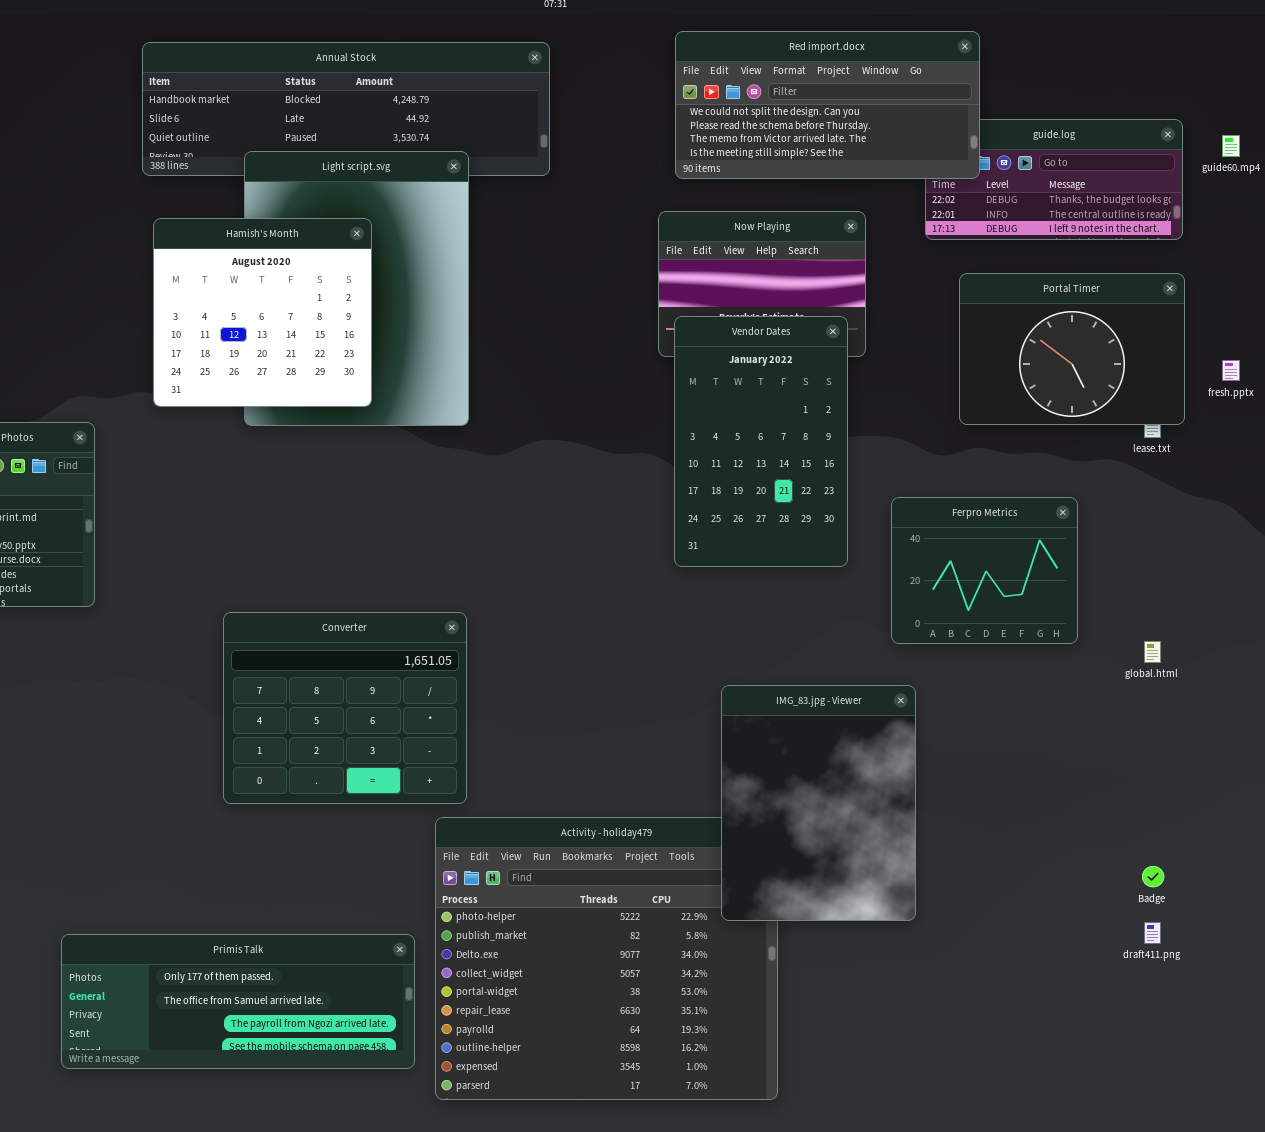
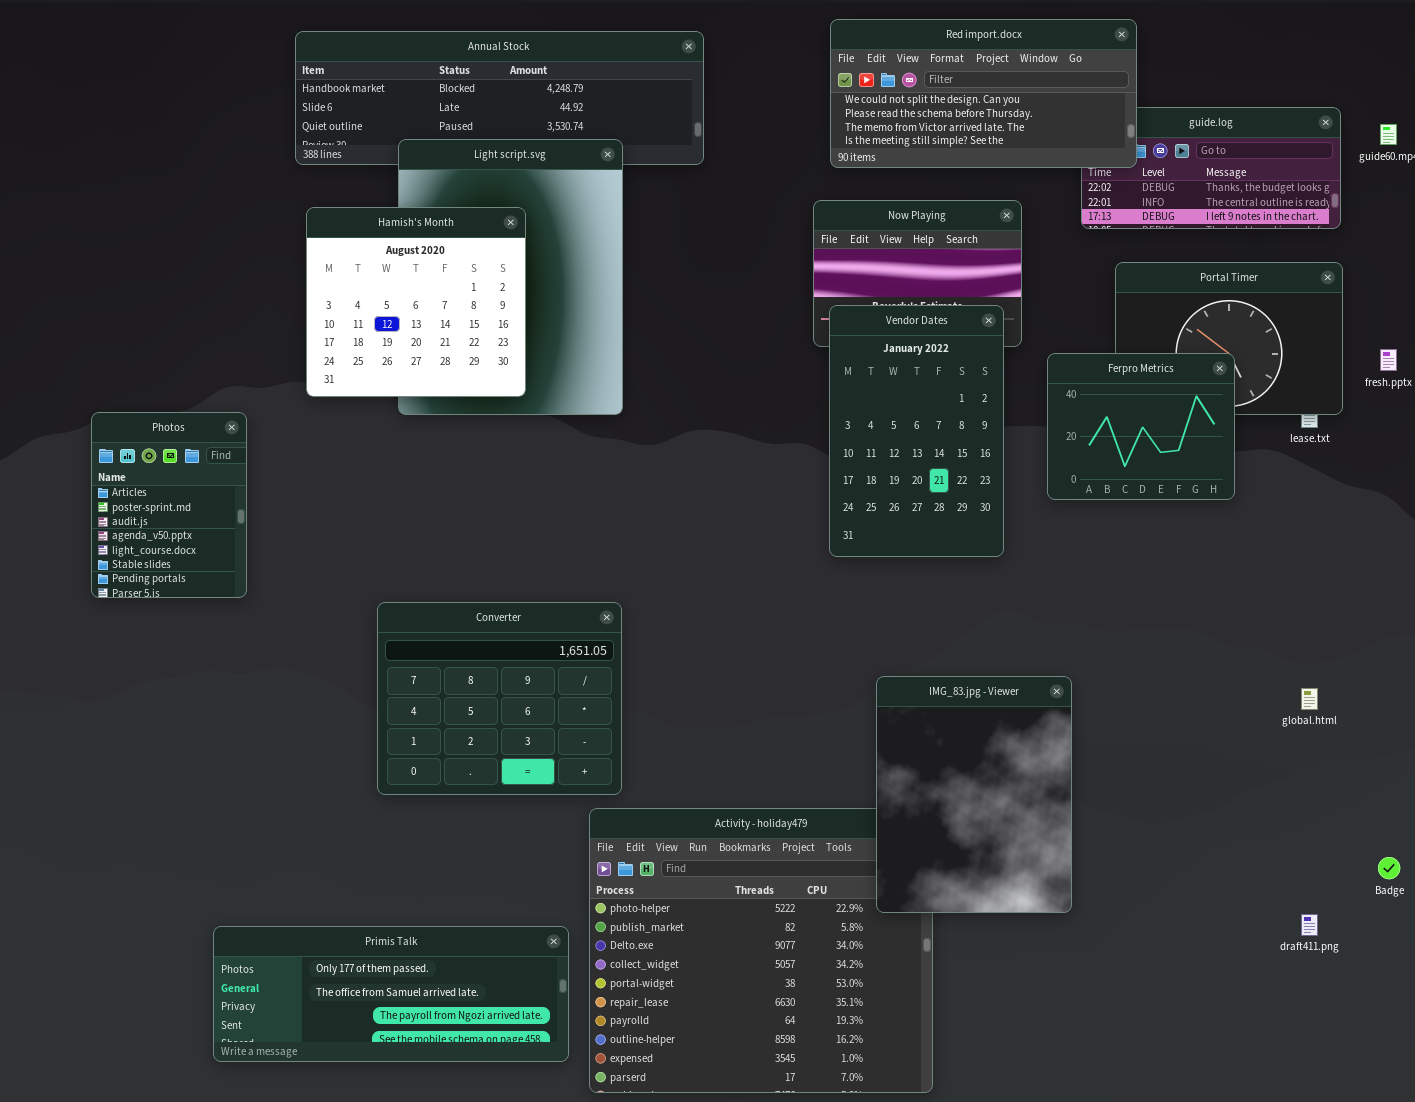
Ferpro Metrics: [891,497,1078,644] -> [1047,353,1235,500], moved
global.html: [1144,641,1161,663] -> [1301,688,1318,710], moved
Badge: [1142,866,1164,887] -> [1378,857,1400,879], moved

